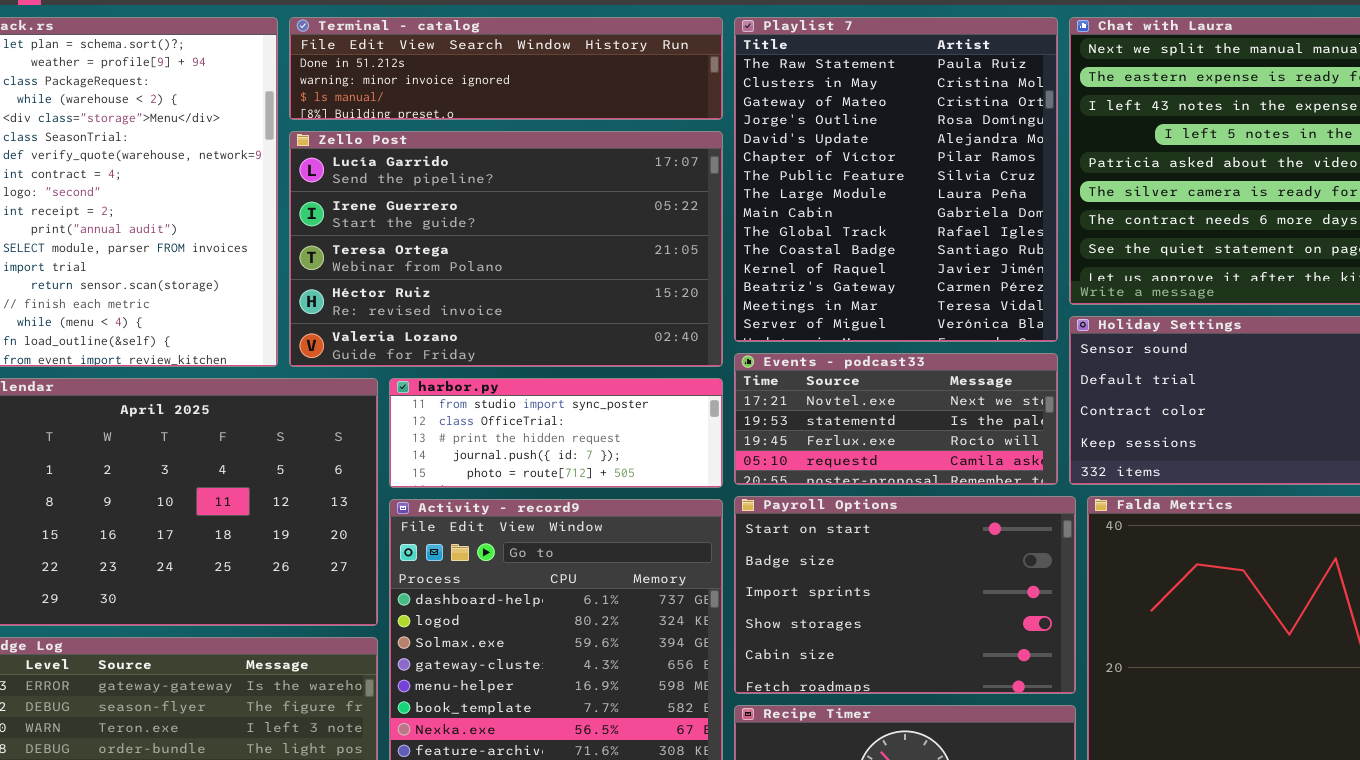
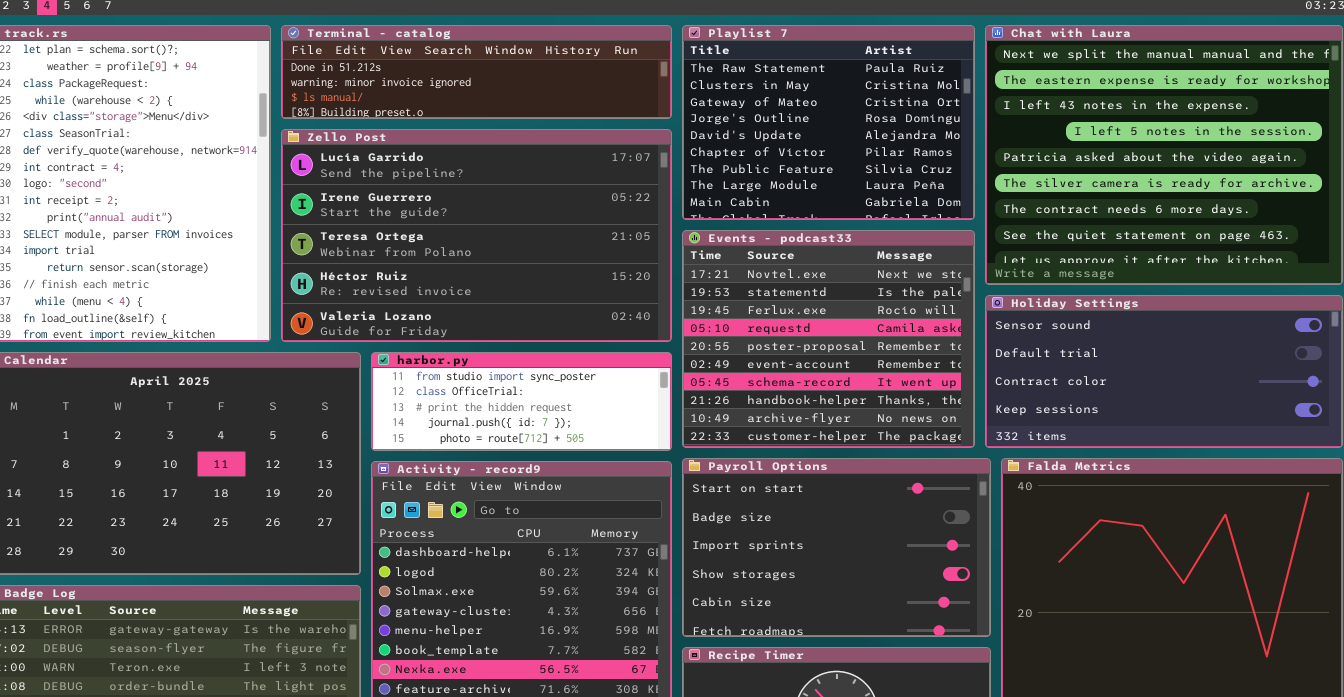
Playlist 7: [734,17,1058,342] -> [682,25,975,220], resized
Events - podcast33: [734,353,1058,485] -> [682,230,975,448], resized

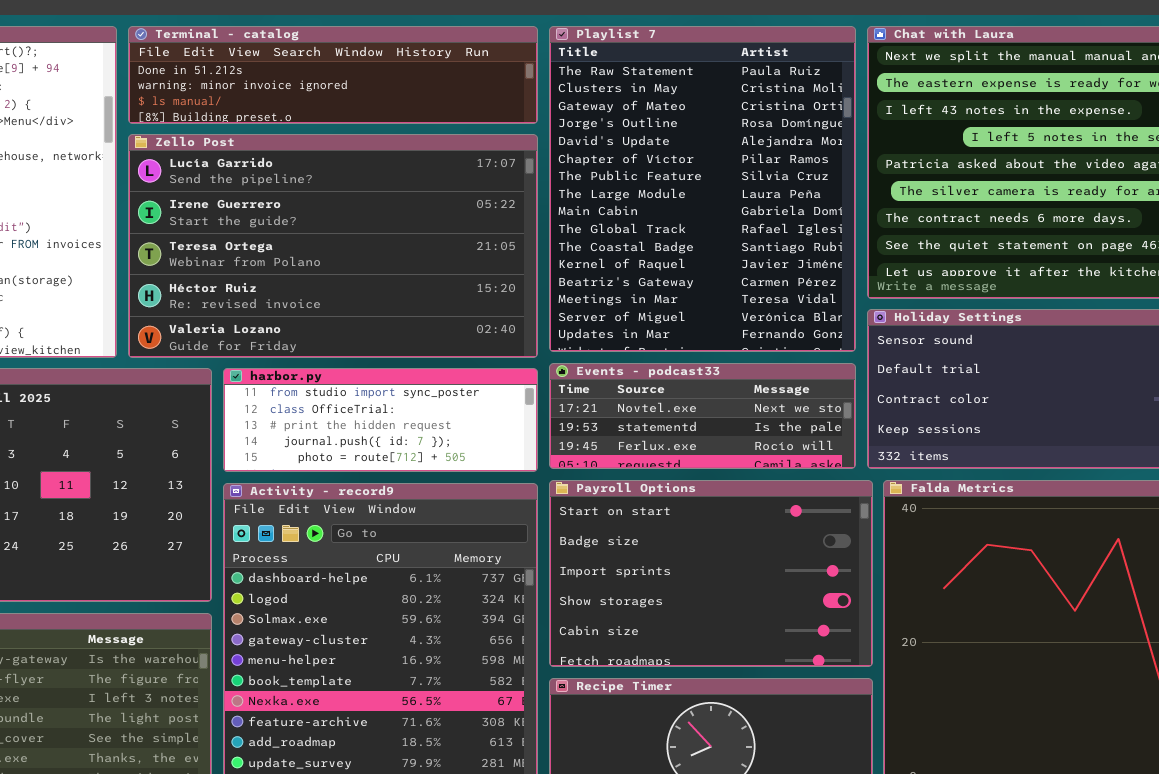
Playlist 7: [682,25,975,220] -> [549,26,856,352], resized
Events - podcast33: [682,230,975,448] -> [549,363,856,469], resized

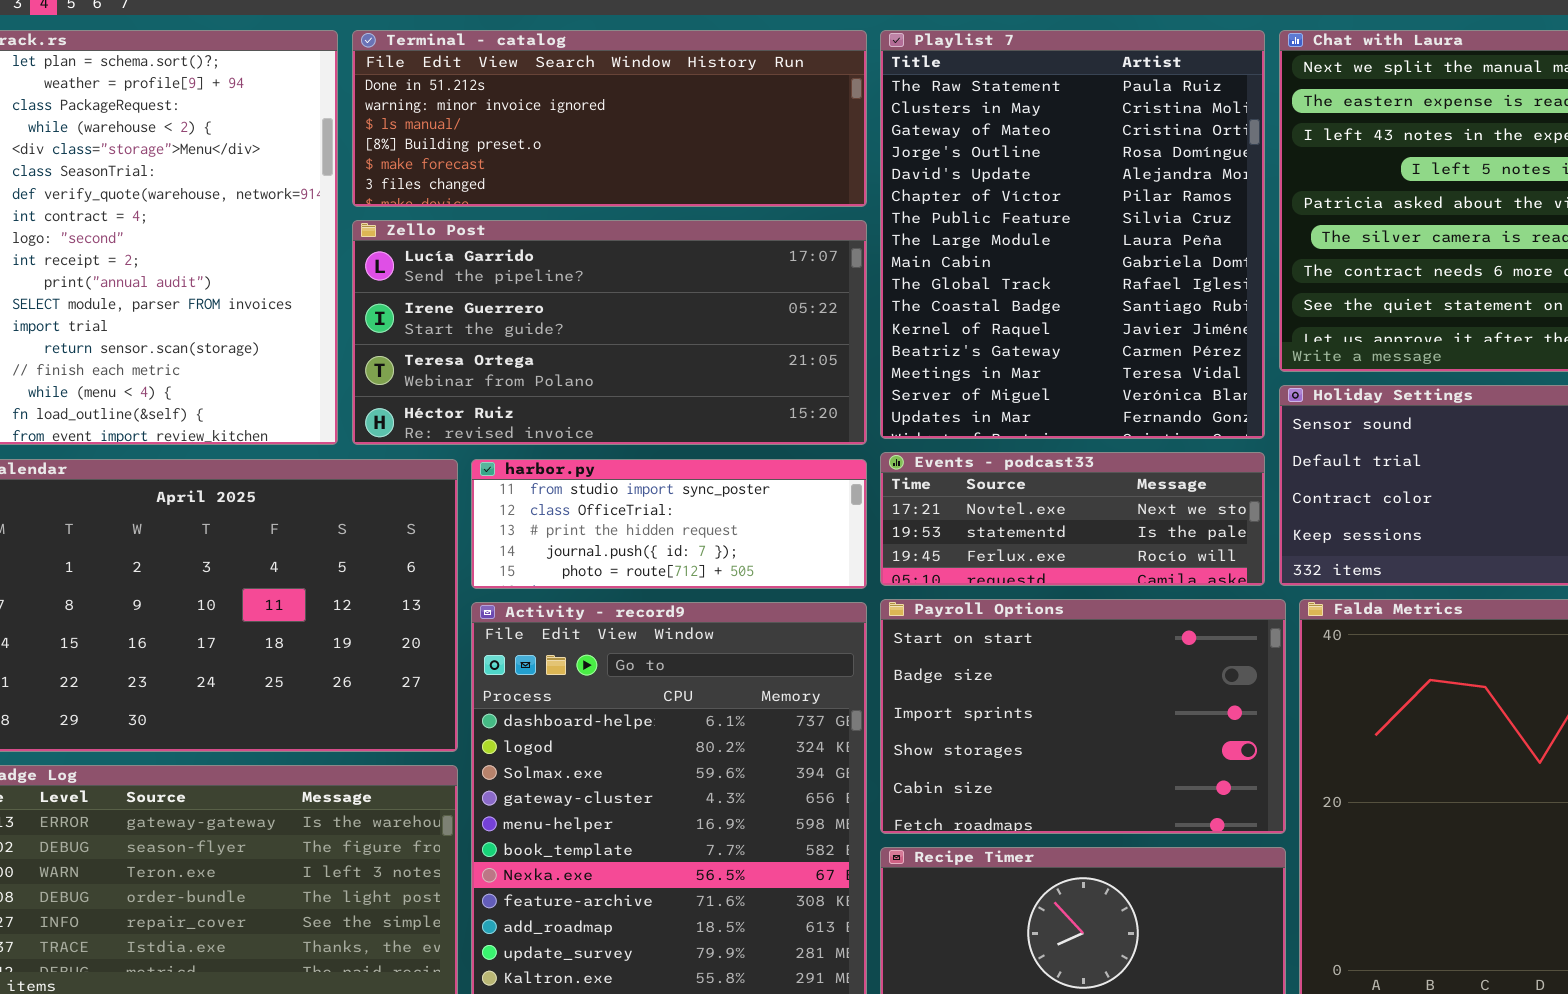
Terminal - catalog: [128,26,538,124] -> [352,30,867,207], resized
Zello Post: [128,134,538,358] -> [352,220,867,445], resized

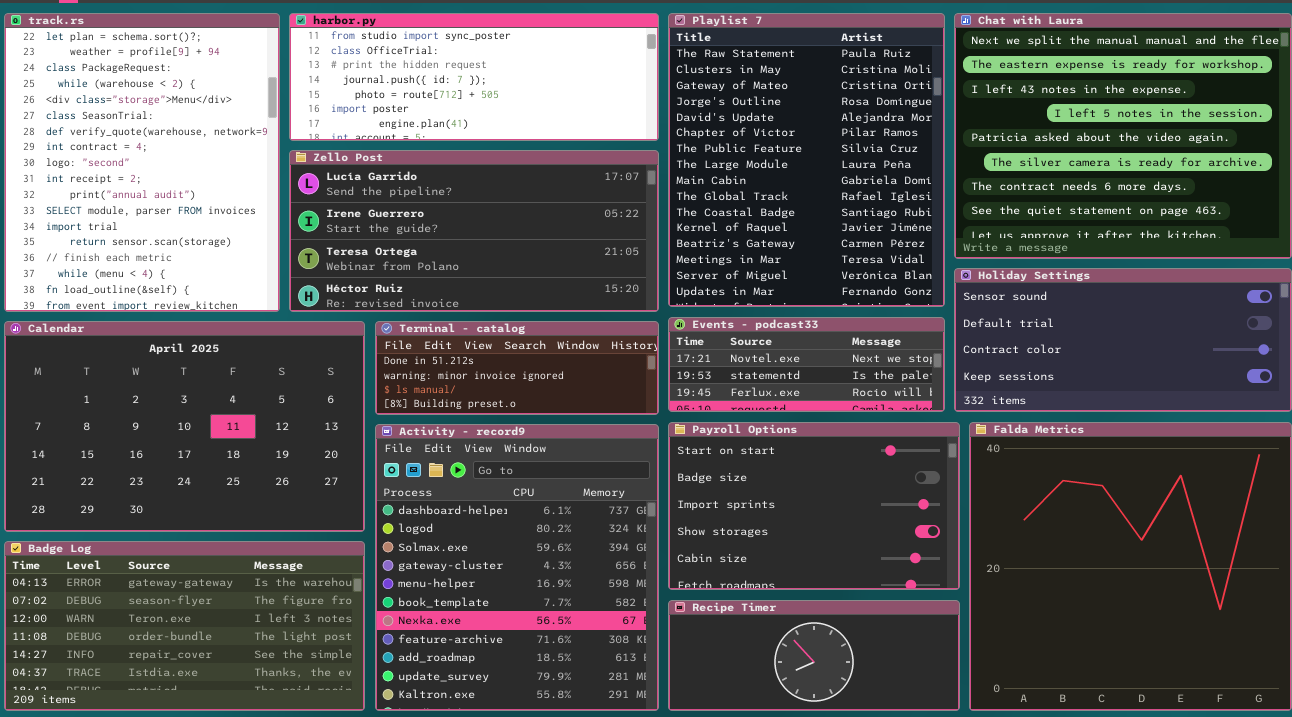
Terminal - catalog: [352,30,867,207] -> [375,321,659,415], moved, resized
harbor.py: [471,459,867,589] -> [289,13,659,141], moved, resized

